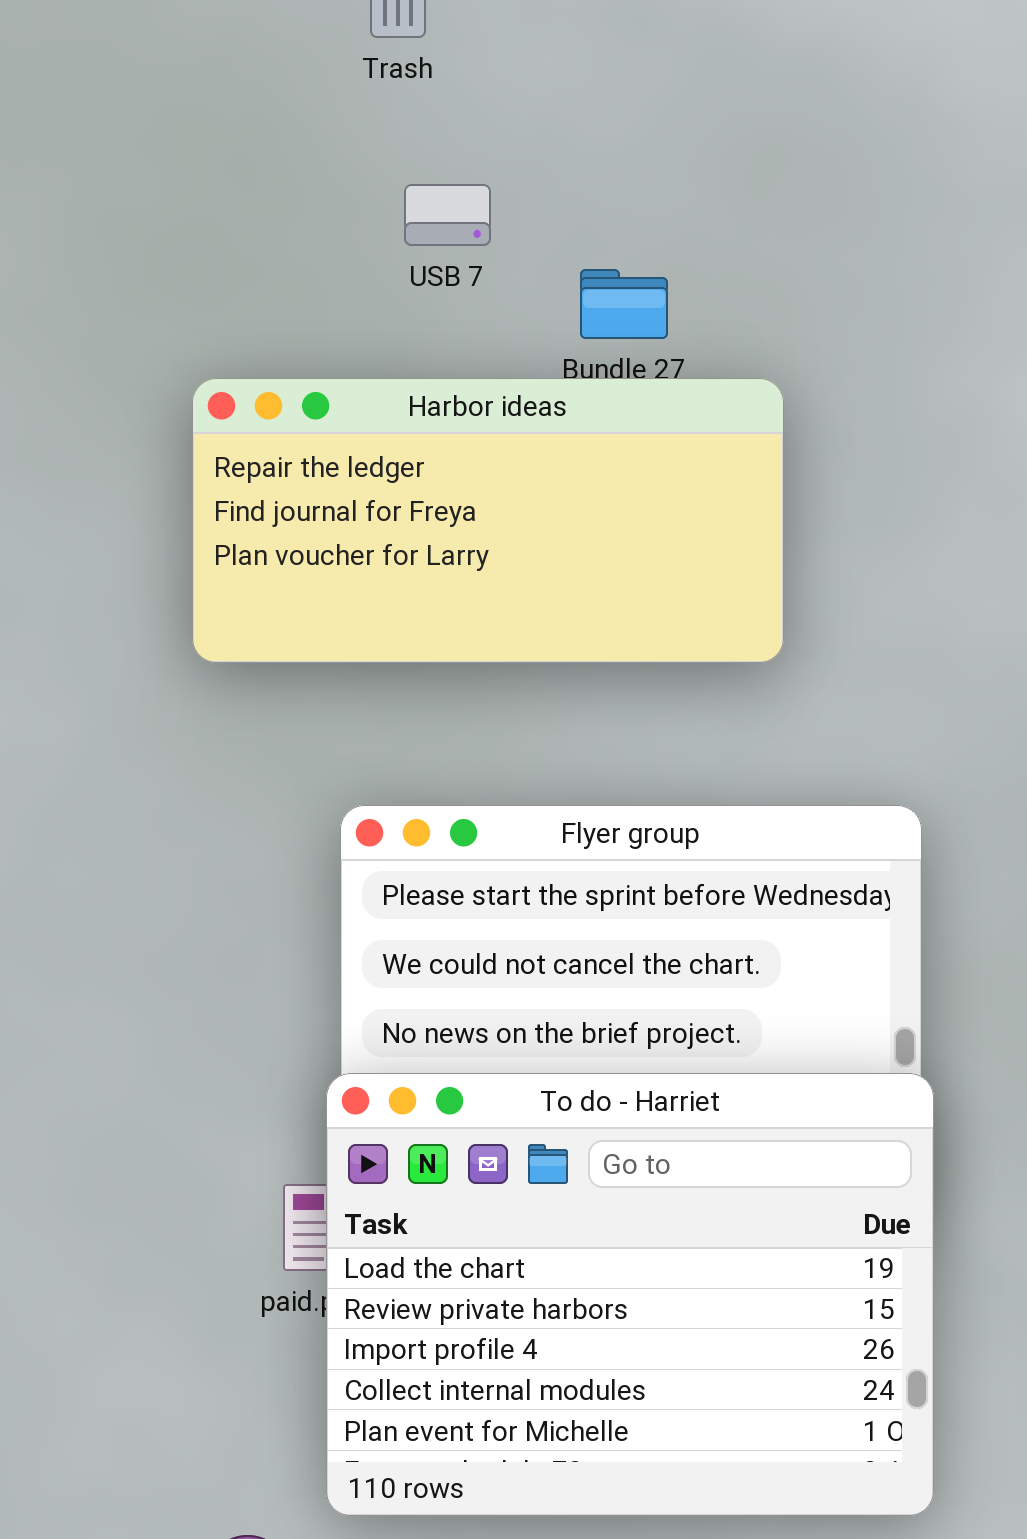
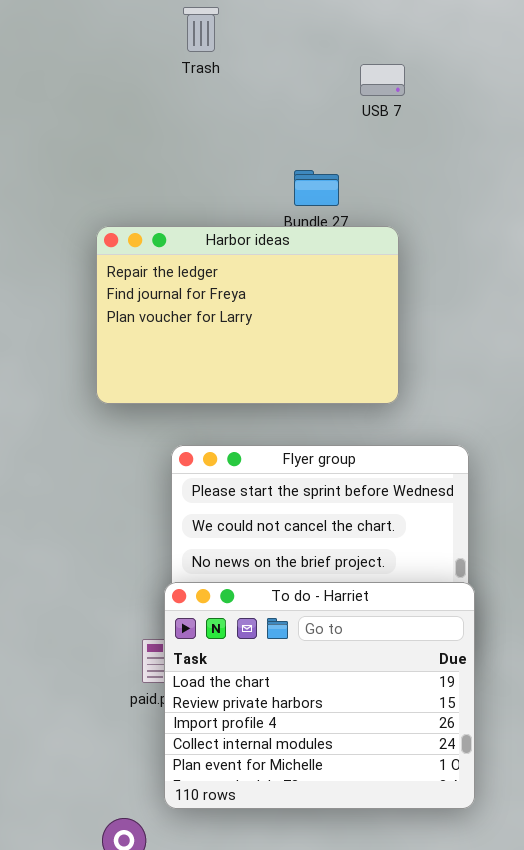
USB 7: [404,184,491,246] -> [360,64,405,96], moved
Harbor ideas: [192,378,784,663] -> [96,226,399,404], resized

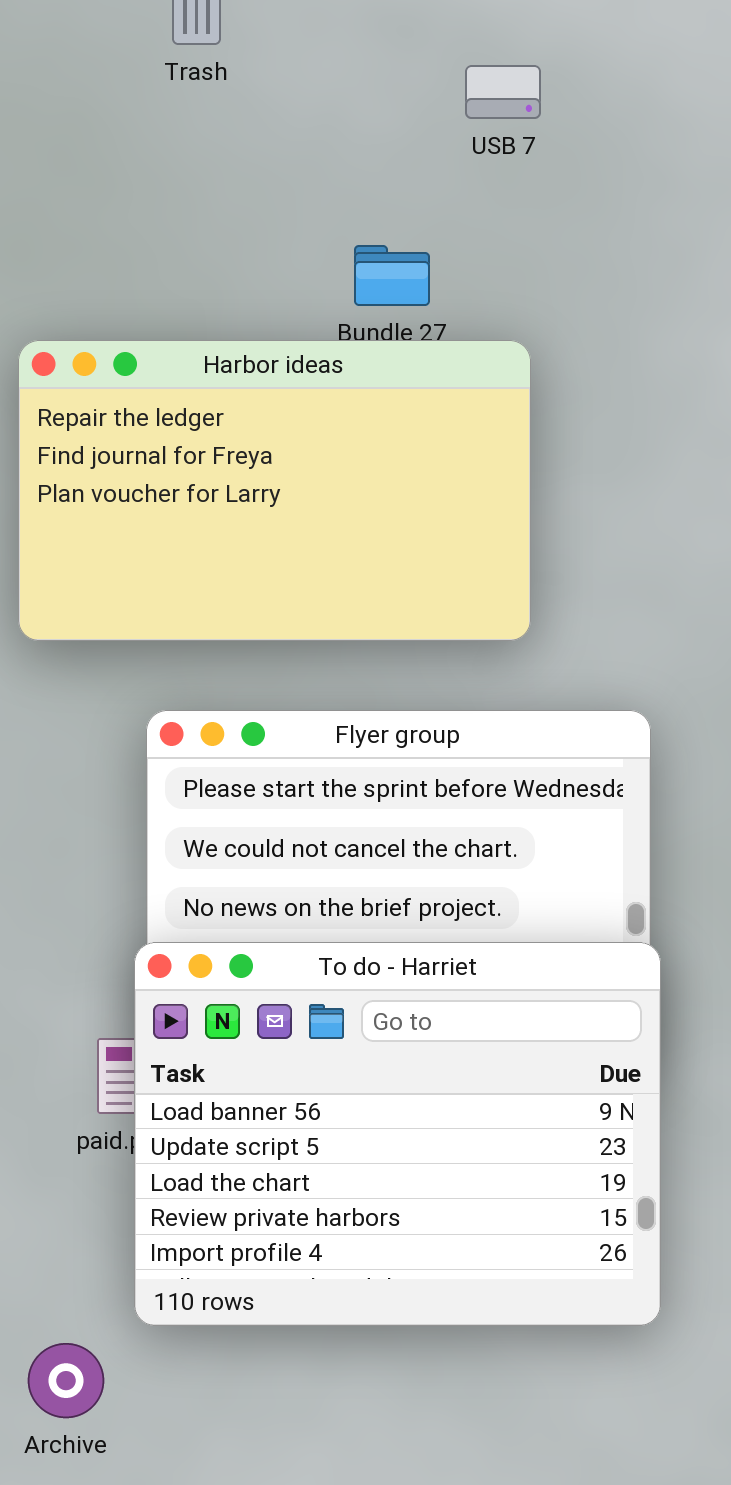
To do - Harriet: [164,582,475,809] -> [134,942,661,1326], scrolled up 2 rows

